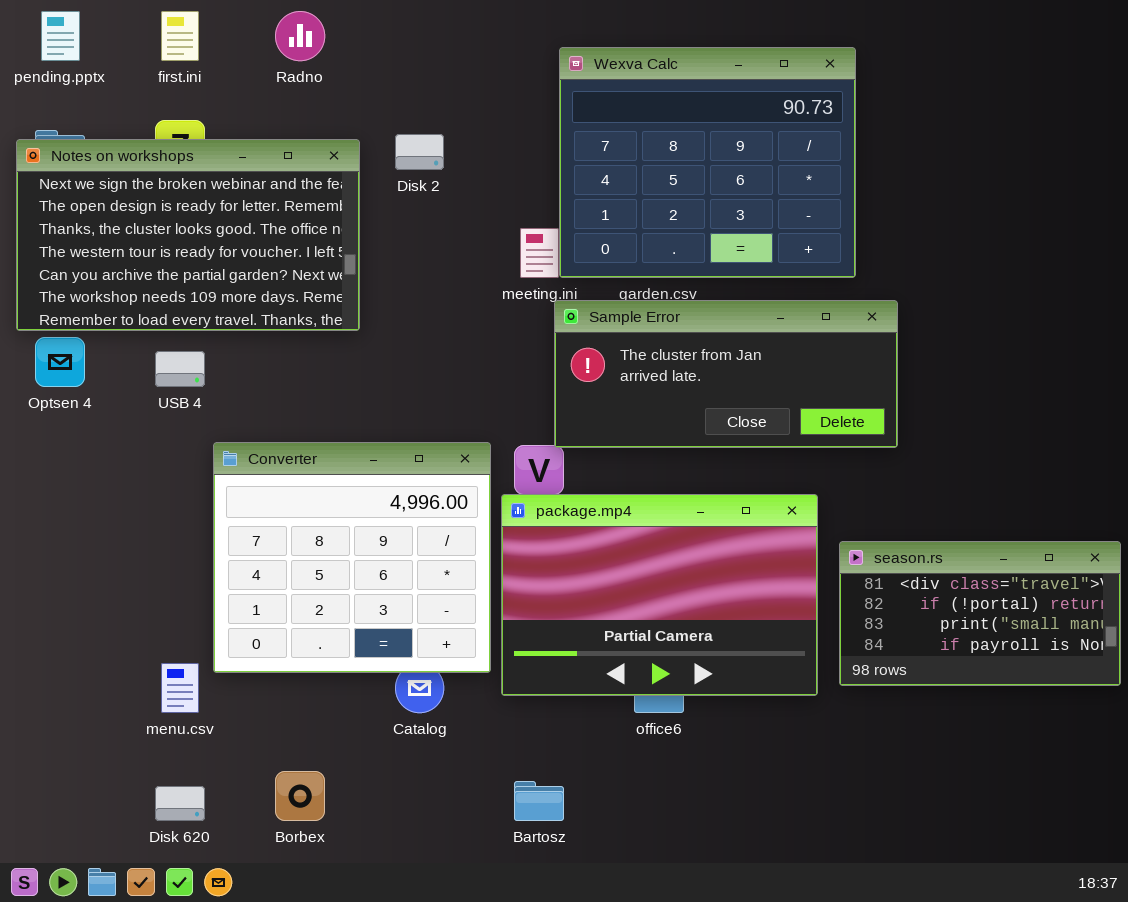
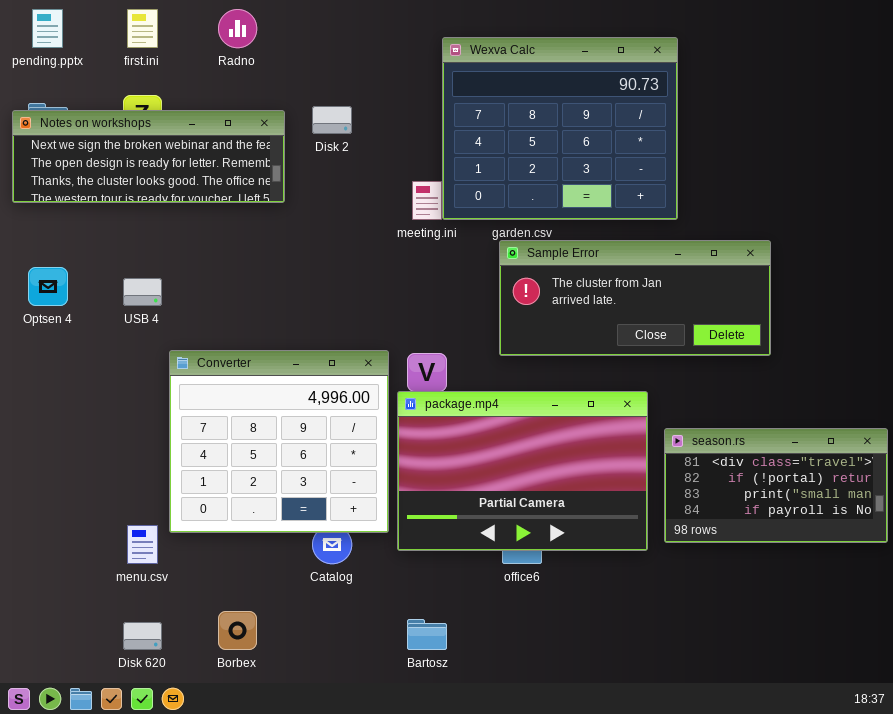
Notes on workshops: [16,139,360,331] -> [12,110,285,203], resized
Sample Error: [554,300,898,448] -> [499,240,771,356], moved

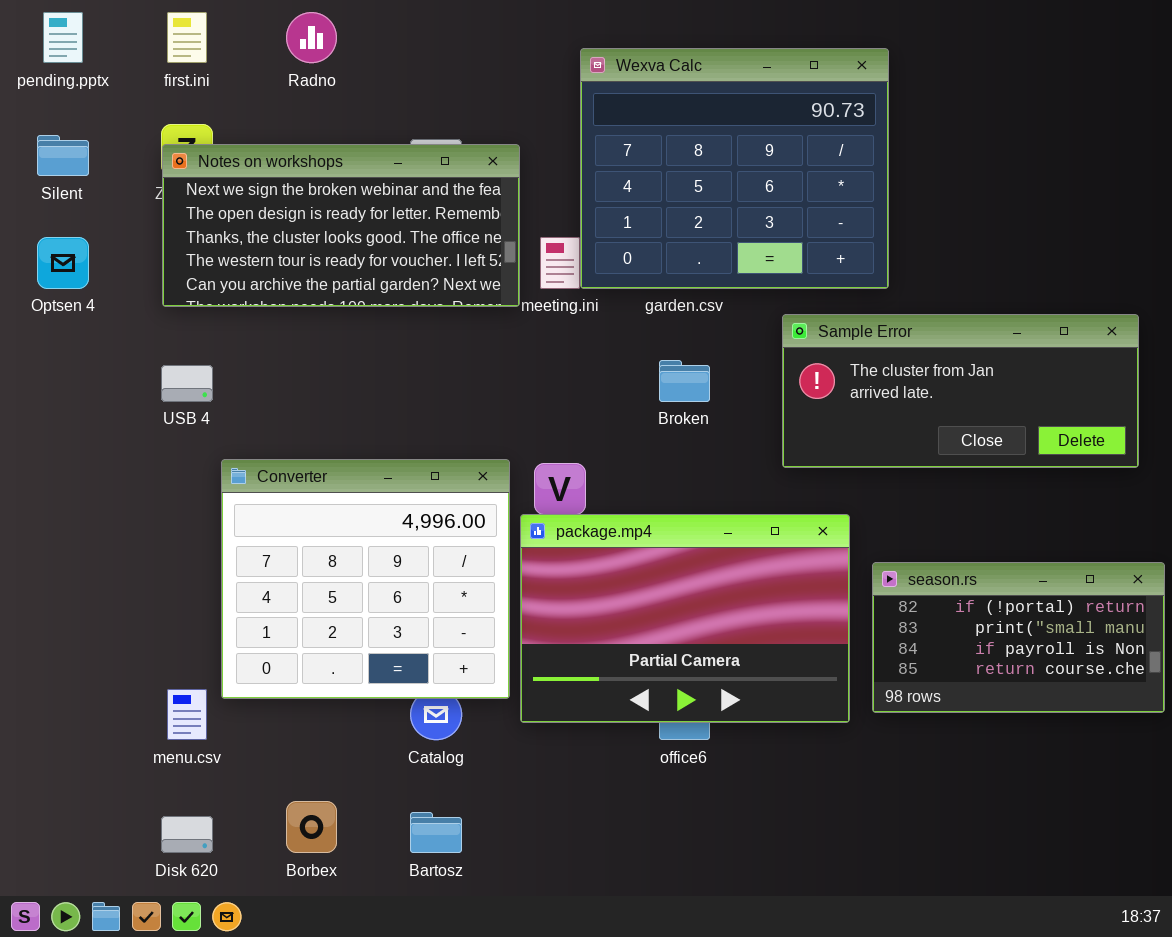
Notes on workshops: [12,110,285,203] -> [162,144,520,307], moved, resized
Sample Error: [499,240,771,356] -> [782,314,1139,468], moved
Optsen 4: [28,267,68,306] -> [37,237,89,289], moved
season.rs: [664,428,888,543] -> [872,562,1165,713], scrolled down 1 row
Bartosz: [407,619,447,650] -> [410,812,462,853], moved

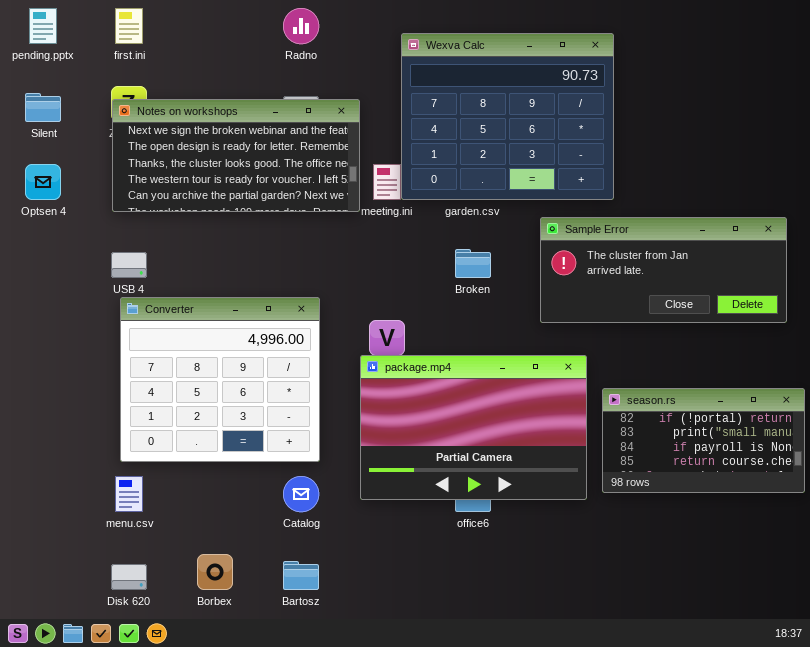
Radno: [286,12,337,63] -> [283,8,319,44], moved
Converter: [221,459,510,699] -> [120,297,320,462], moved

